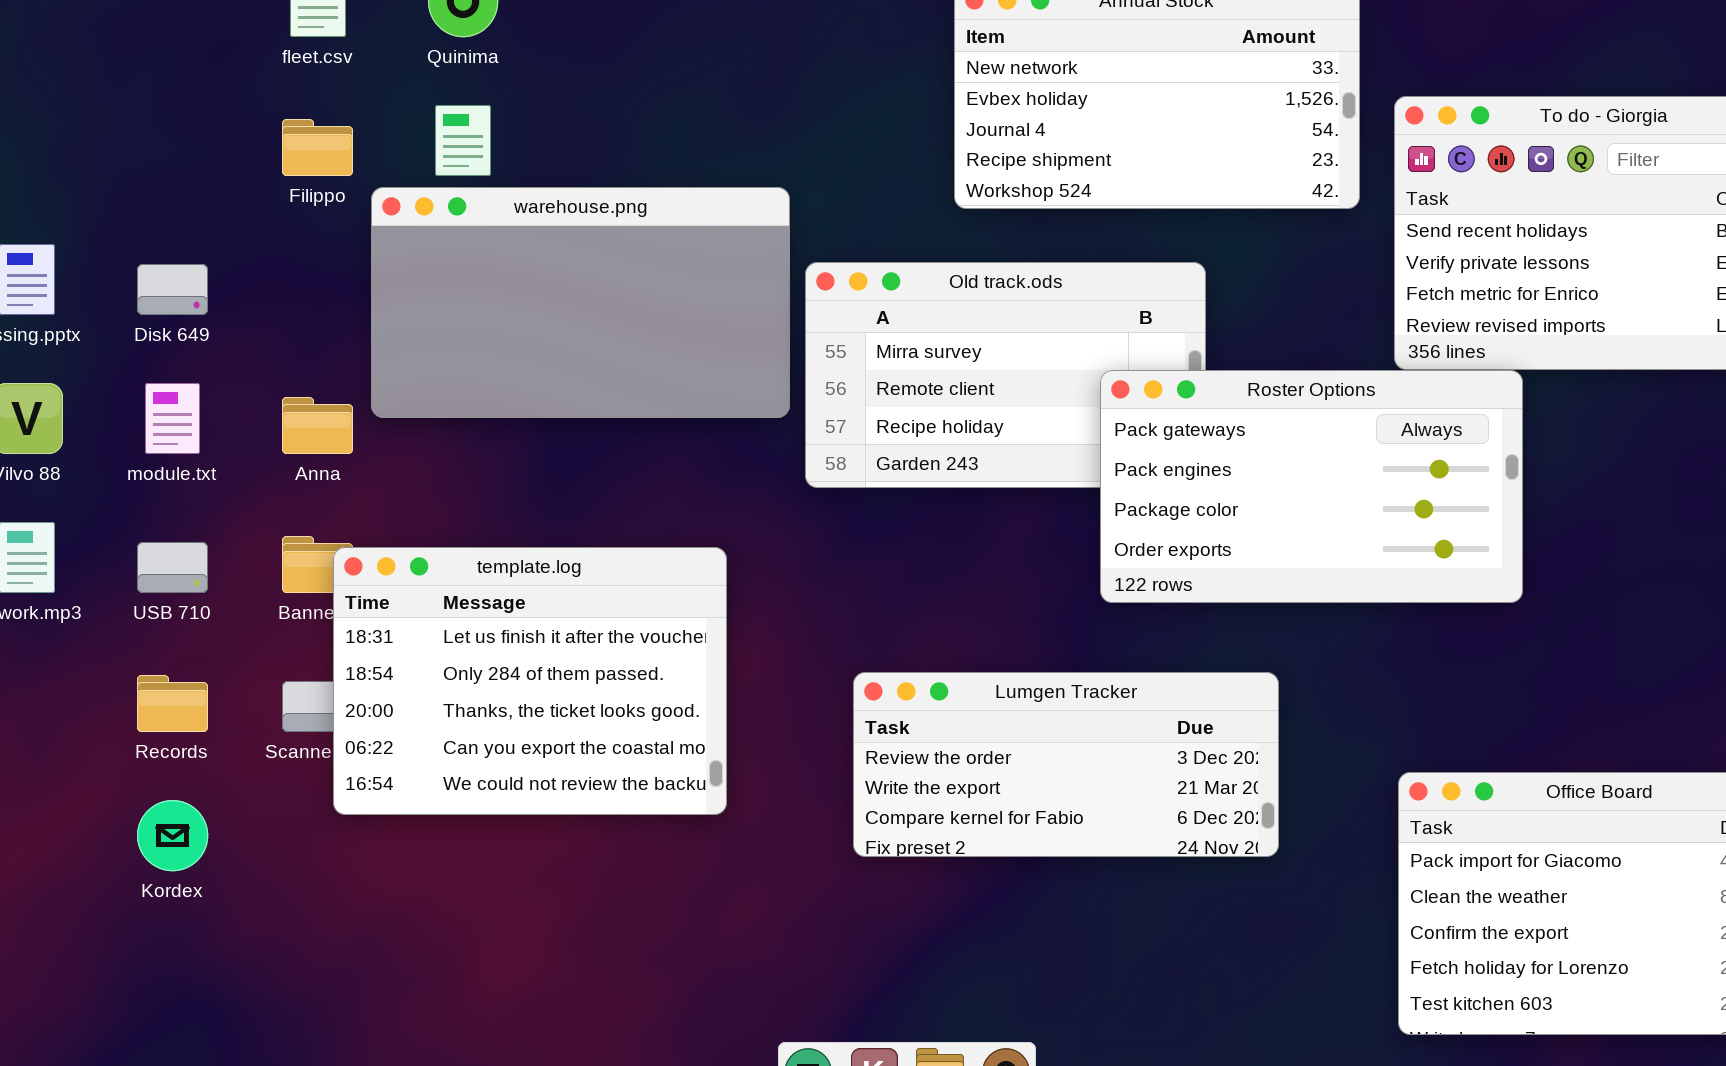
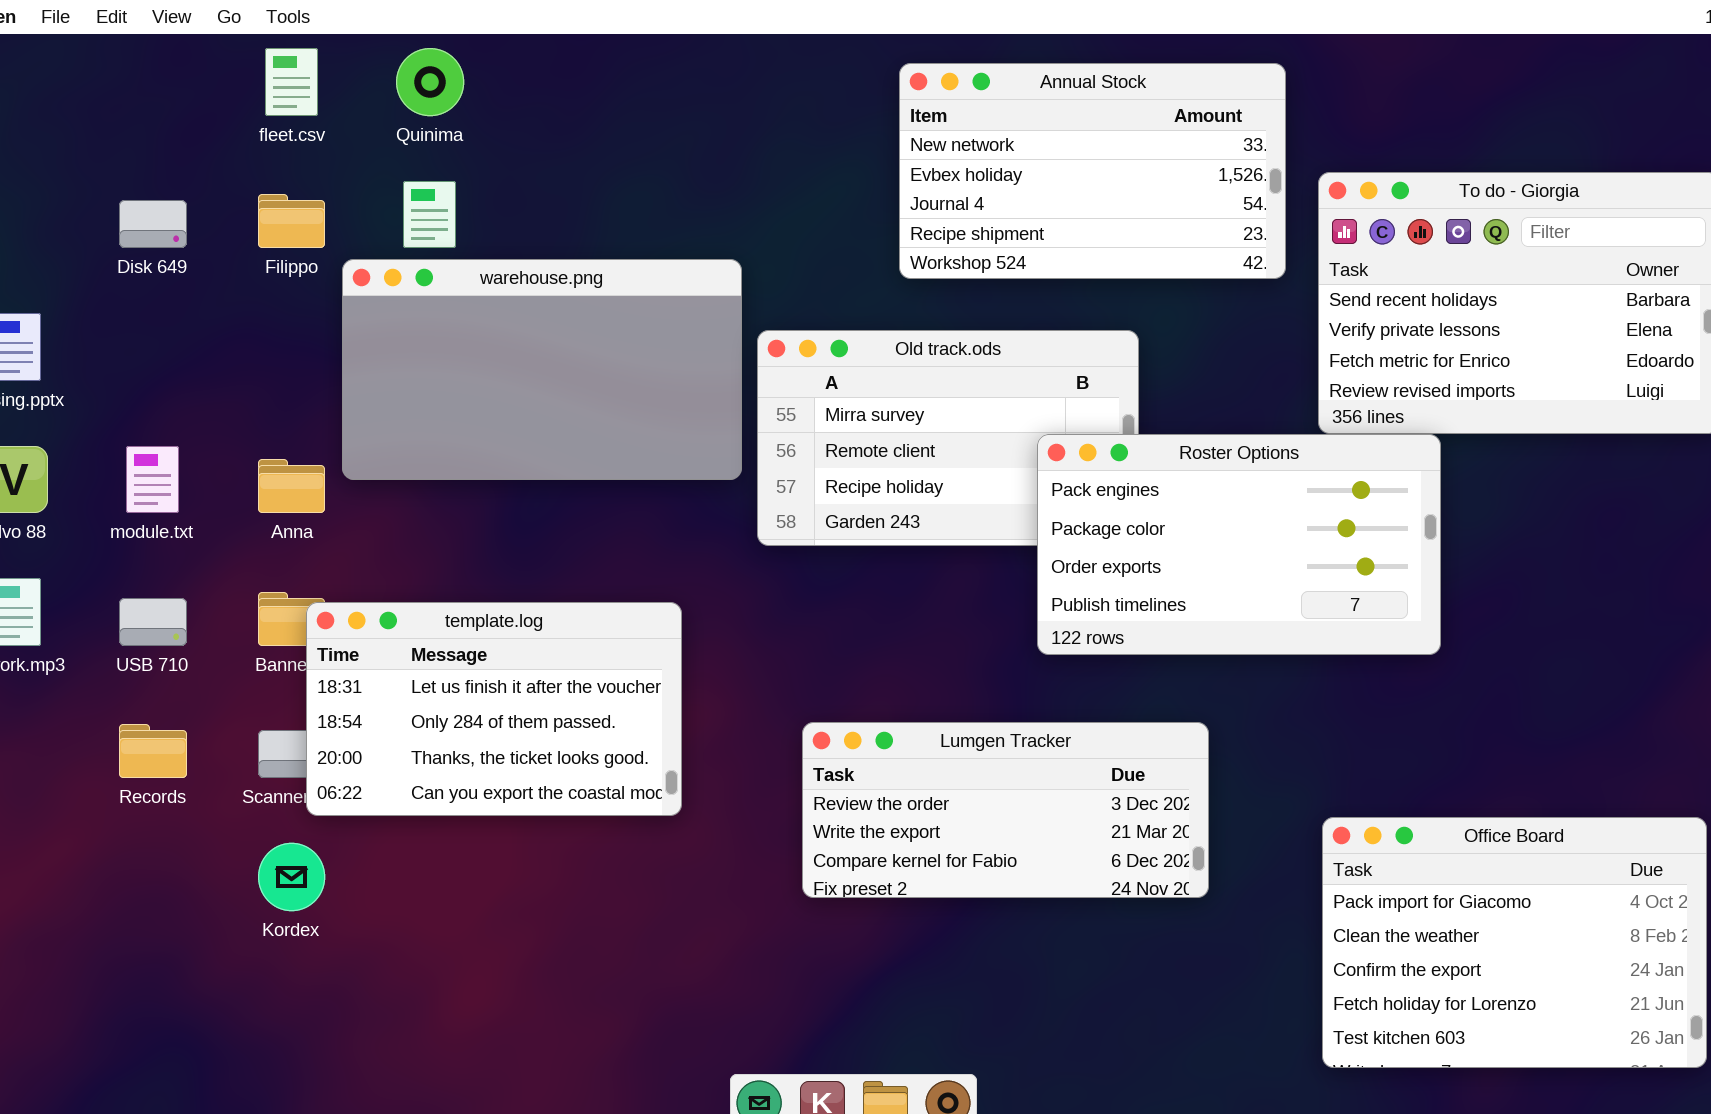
Disk 649: [137,264,208,315] -> [119,200,187,248], moved
Roster Options: [1100,370,1523,603] -> [1037,434,1441,655], scrolled down 1 row
template.log: [333,547,727,815] -> [306,602,682,816], resized
Kordex: [137,800,208,871] -> [258,843,325,911], moved

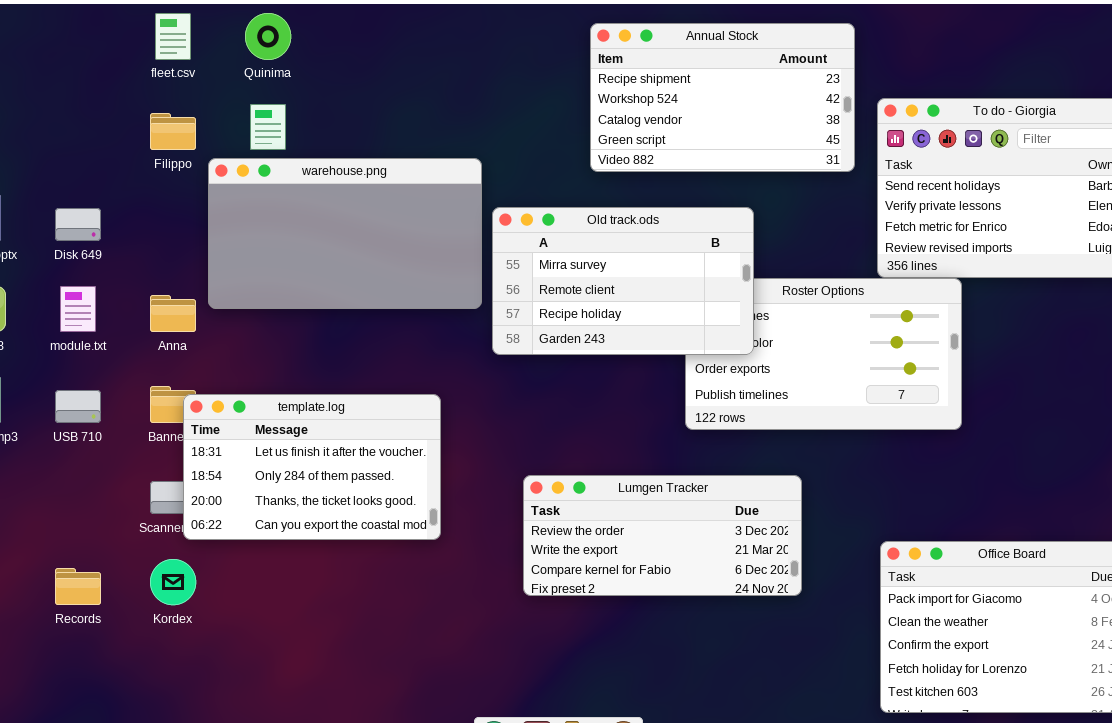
Annual Stock: [899,63,1286,279] -> [590,23,855,172], scrolled down 3 rows
Disk 649: [119,200,187,248] -> [55,208,101,241], moved
Old track.ods: [757,330,1139,546] -> [492,207,754,355], raised
Records: [119,724,187,778] -> [55,568,101,605], moved

